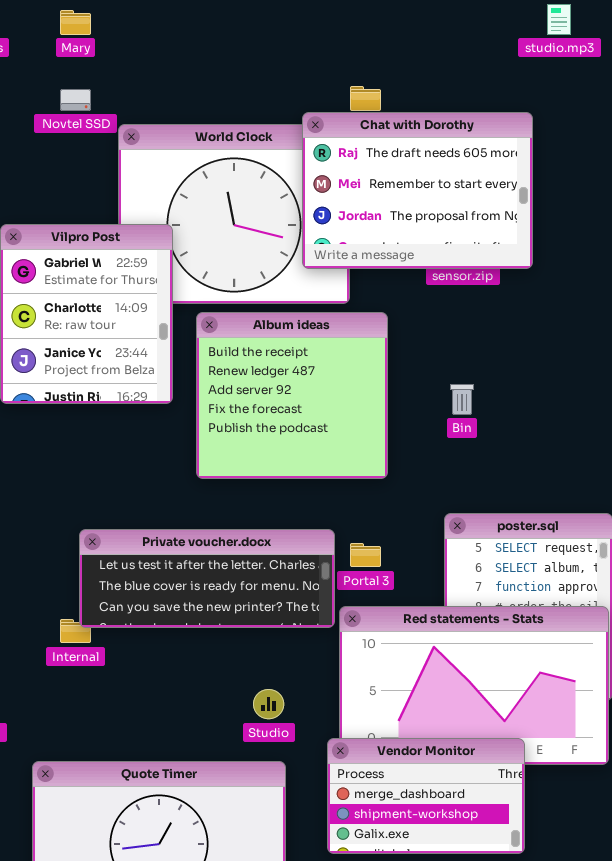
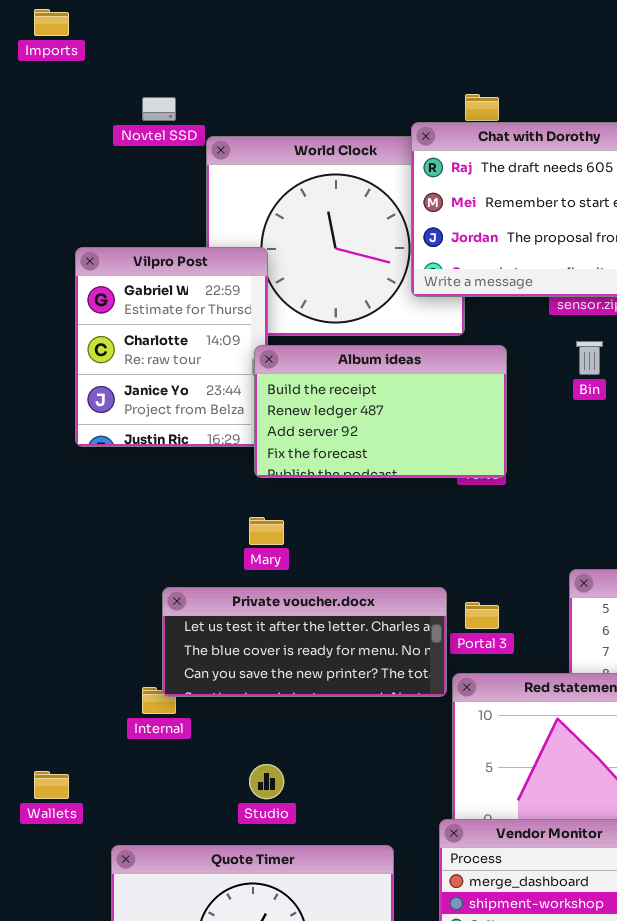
Mary: [60,10,91,35] -> [249,517,284,545], moved
Album ideas: [196,312,388,479] -> [254,345,507,478], resized
Bin: [450,384,474,415] -> [576,341,603,375], moved
Studio: [253,689,284,719] -> [249,764,284,799], moved

